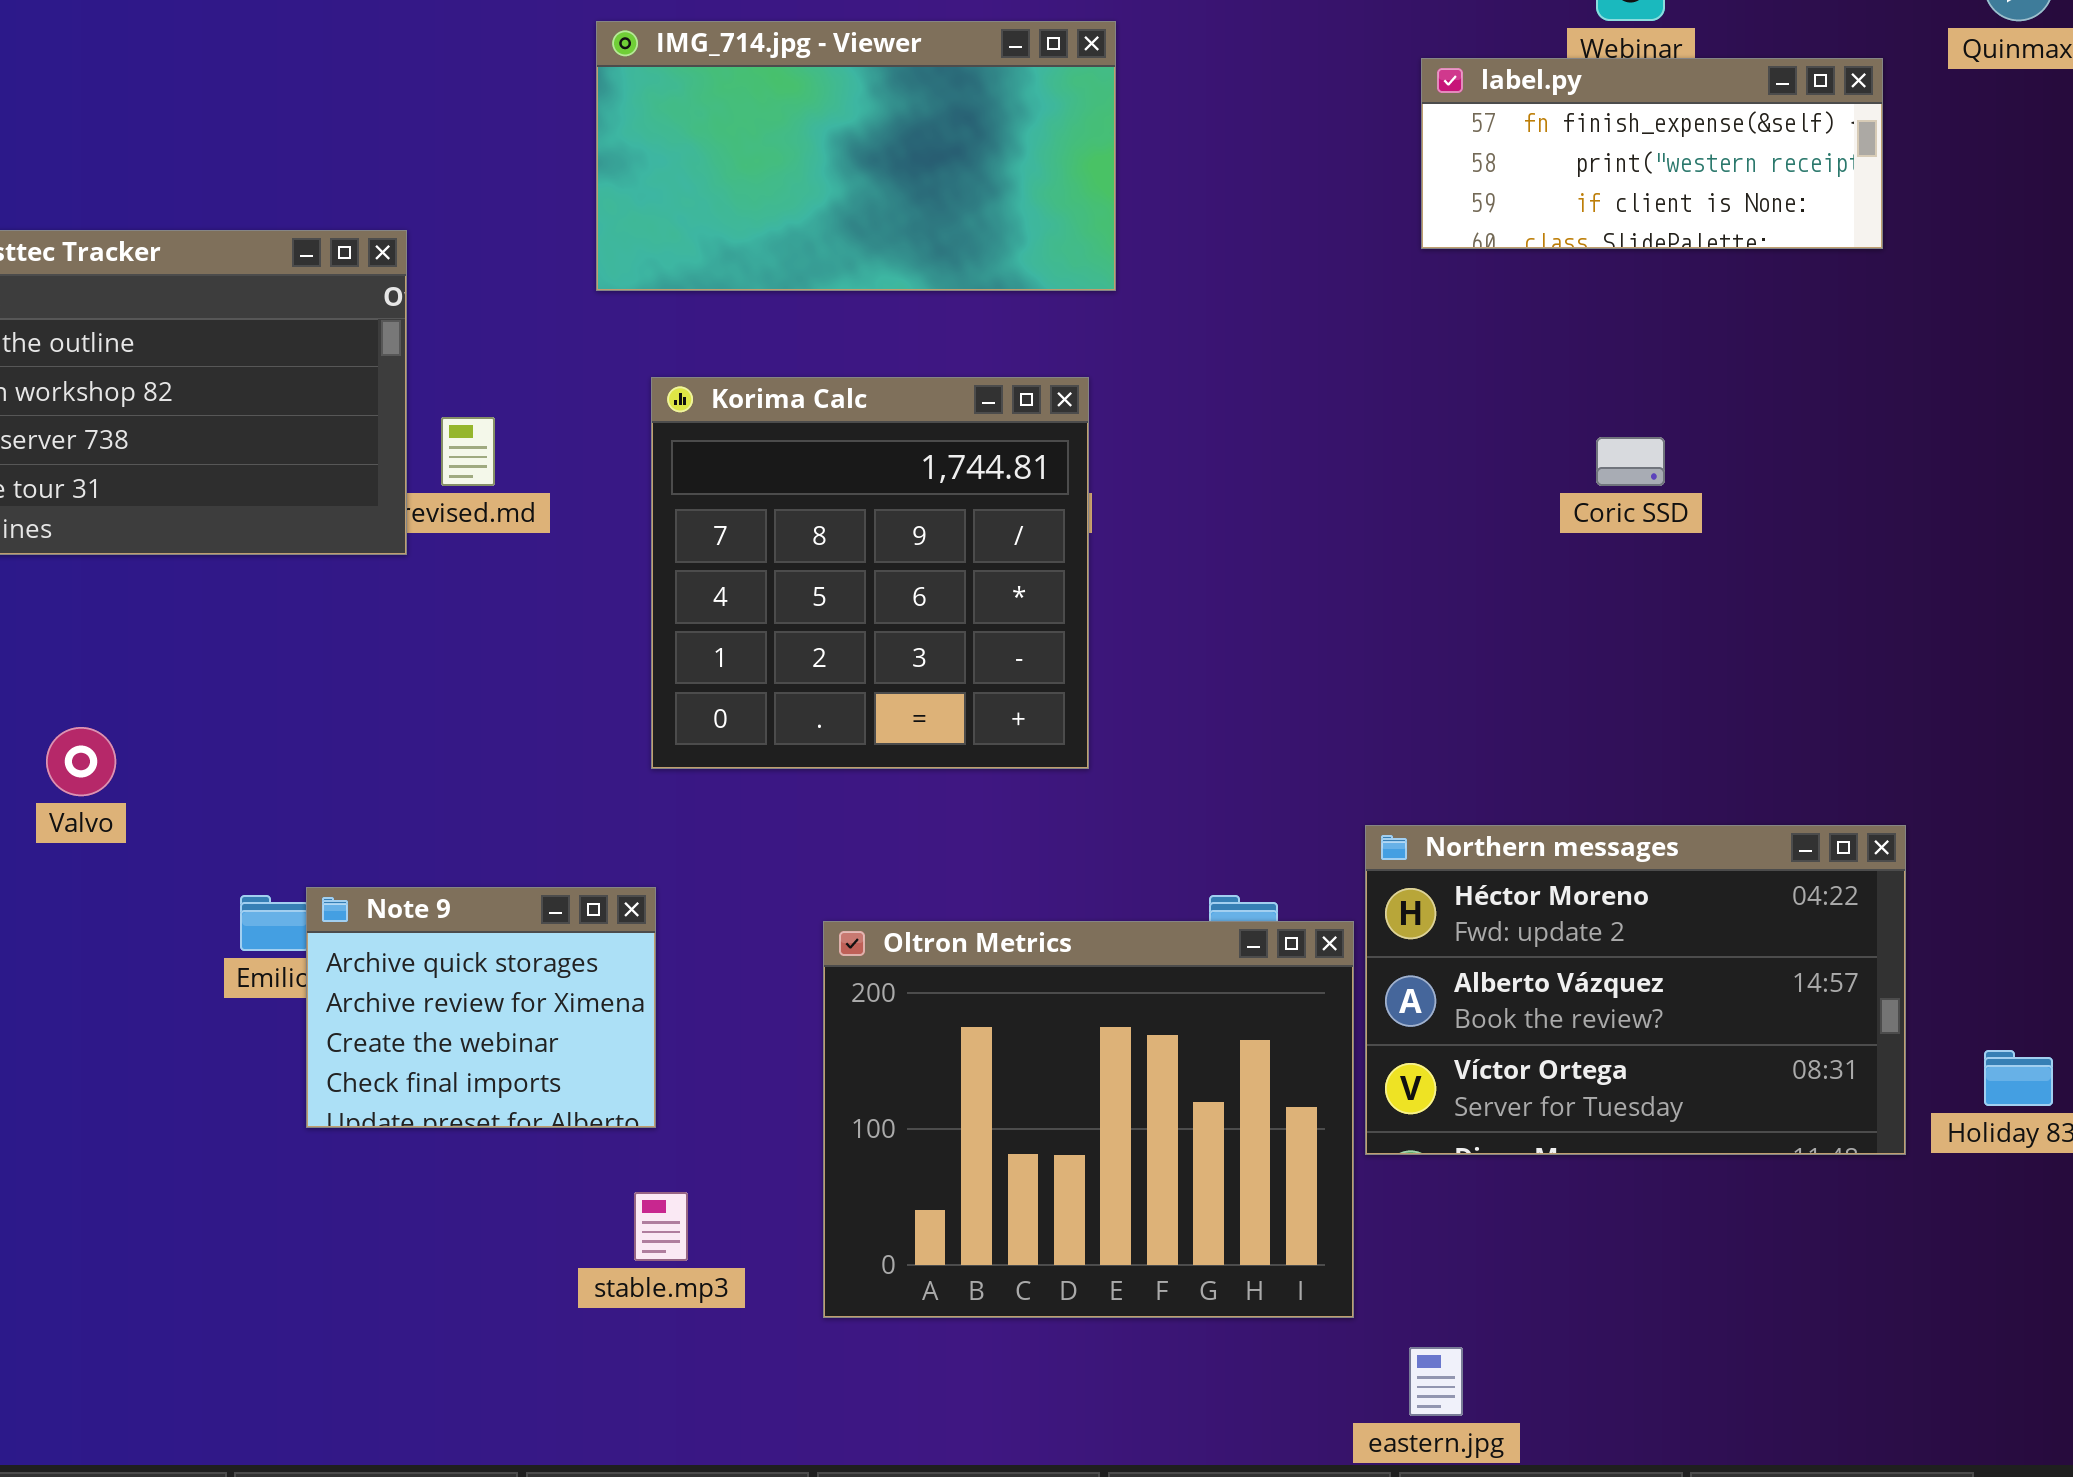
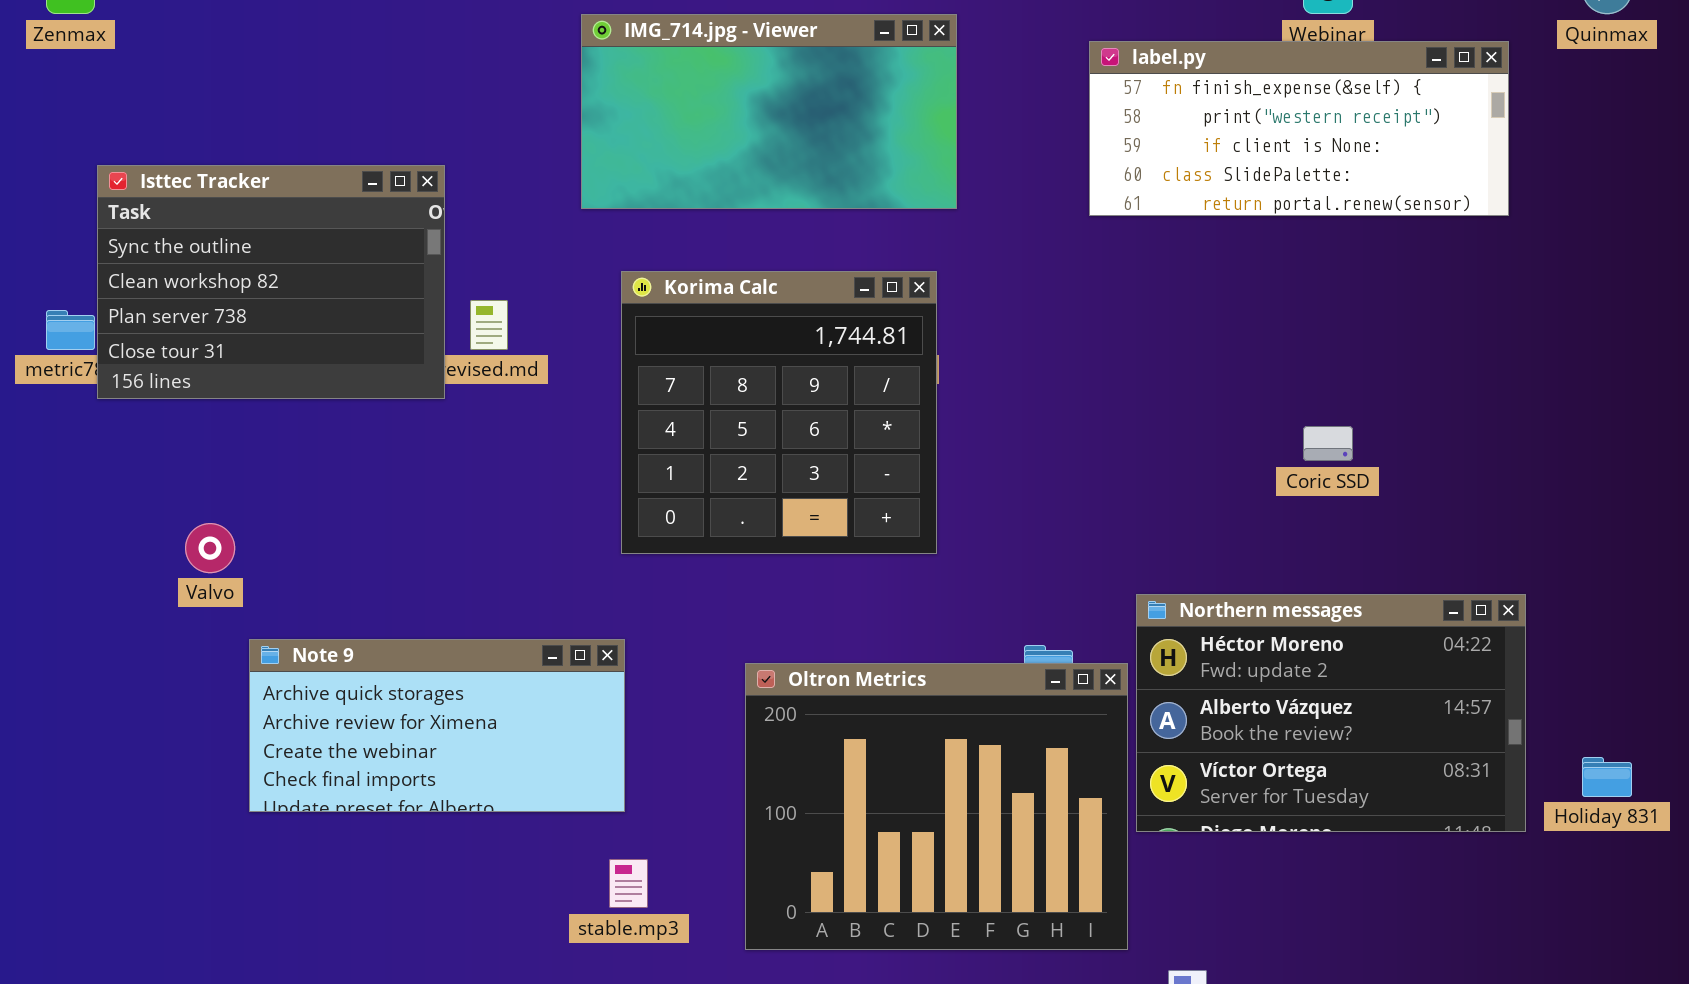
label.py: [1421,58,1883,249] -> [1089,41,1509,216], resized
Coric SSD: [1596,437,1665,486] -> [1303,426,1353,461], moved
Note 9: [306,887,656,1128] -> [249,639,625,812], resized

